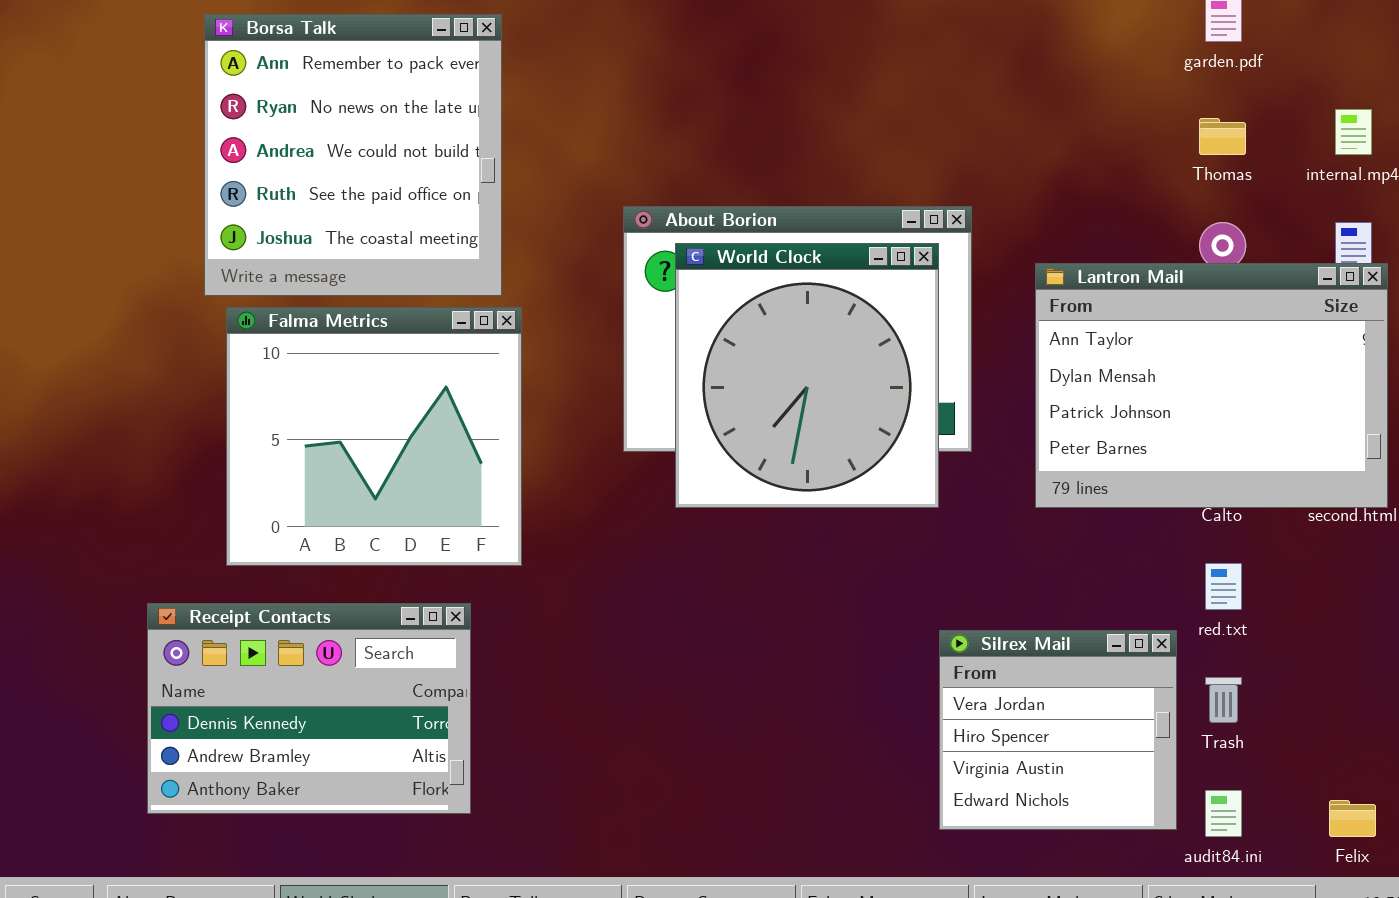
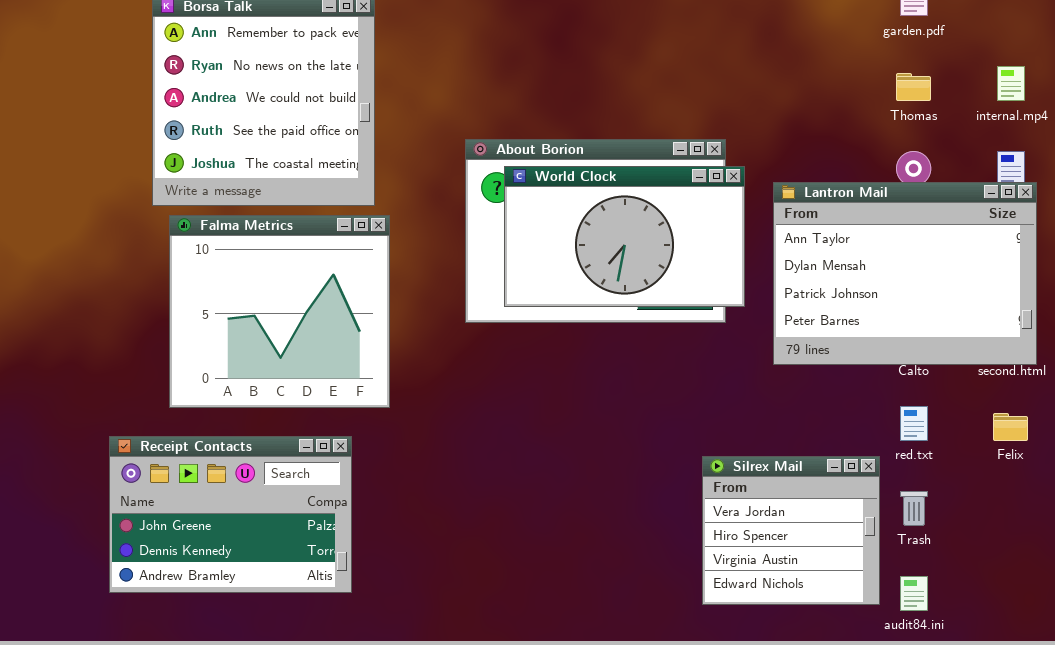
World Clock: [675,243,939,508] -> [504,166,745,307], resized
Receipt Contacts: [147,603,471,814] -> [109,436,352,593], scrolled up 1 row
Felix: [1329,800,1376,837] -> [993,413,1028,441], moved

